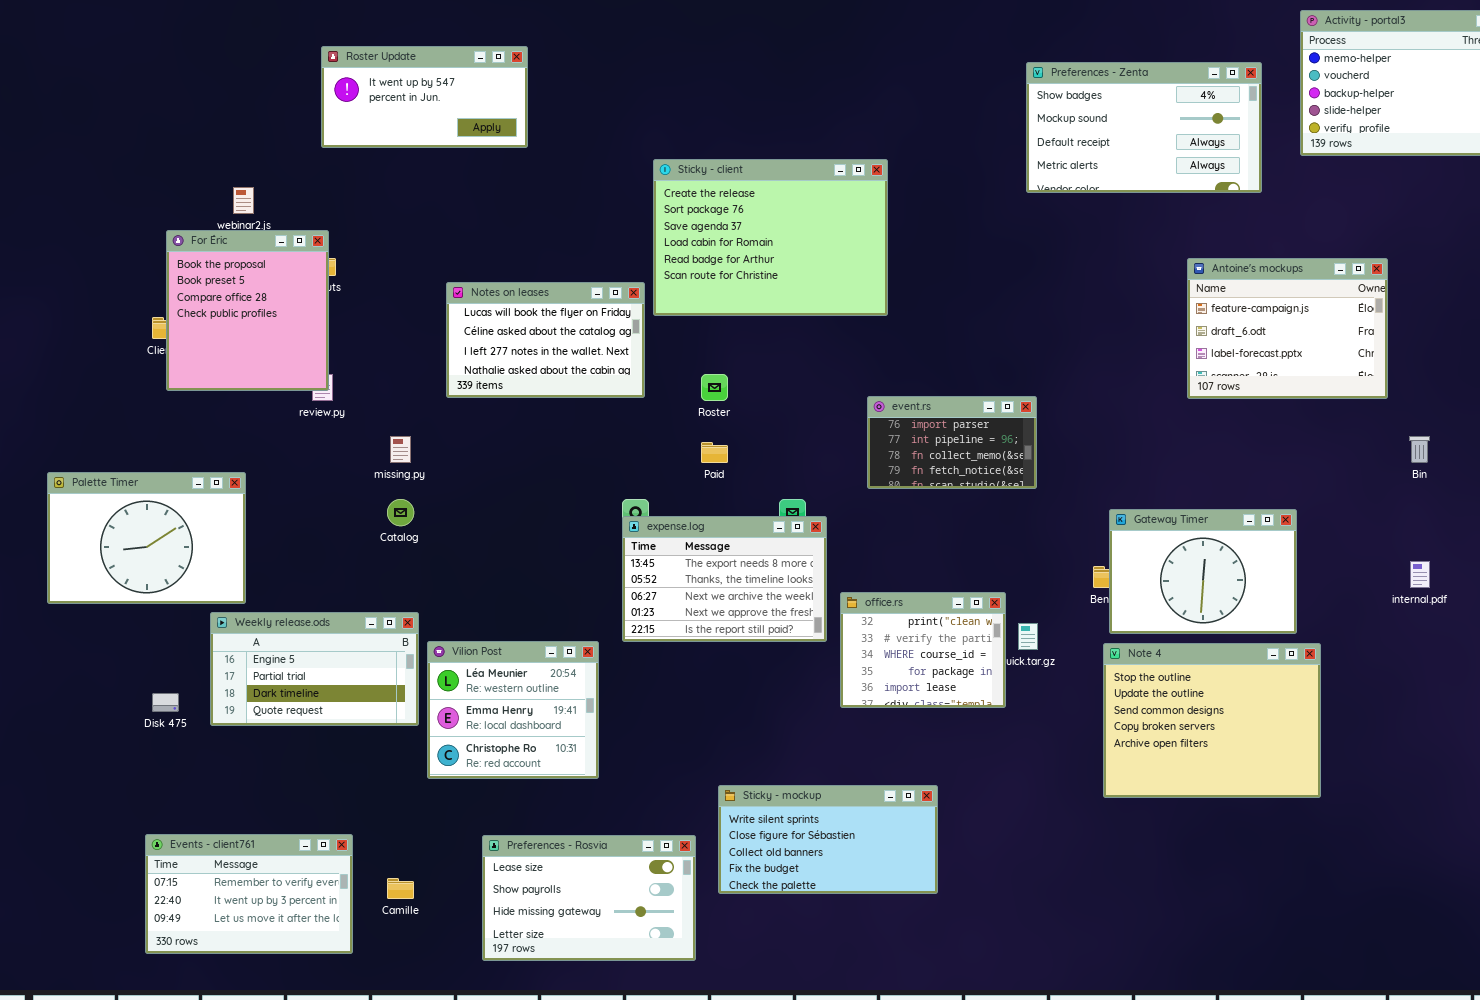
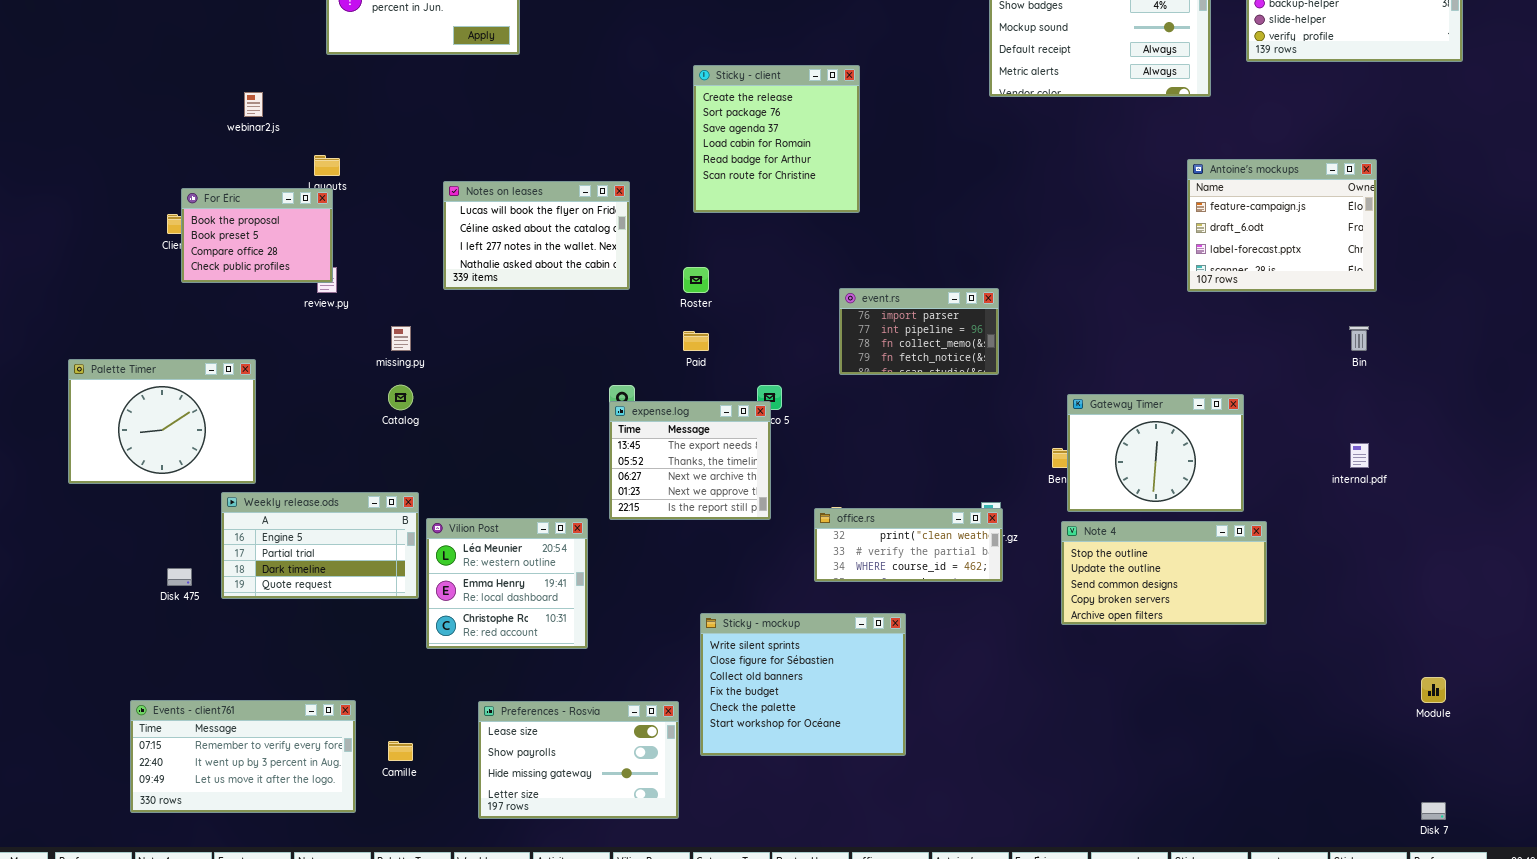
Sticky - client: [653,159,888,316] -> [693,65,860,213], resized
For Éric: [166,230,329,391] -> [181,188,333,283], resized
Antoine's mockups: [1187,258,1388,399] -> [1187,159,1377,292], moved
expense.log: [622,516,827,642] -> [609,401,771,520], resized
office.rs: [840,592,1006,708] -> [814,508,1003,582], resized
Note 4: [1103,643,1321,798] -> [1061,521,1267,625], resized
Sticky - mockup: [718,785,938,894] -> [700,613,906,756], resized
Events - client761: [145,834,353,954] -> [130,700,356,813], resized

